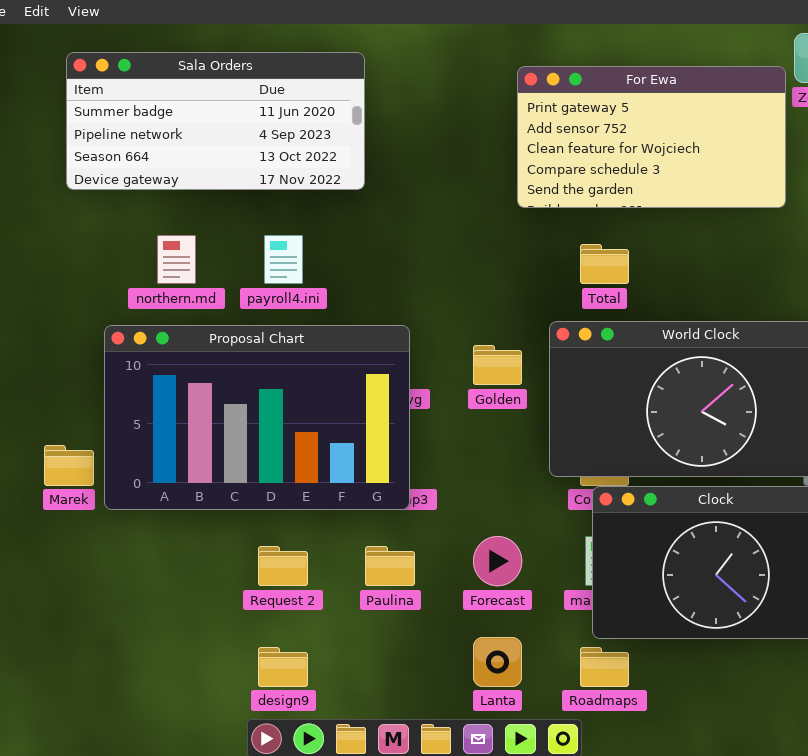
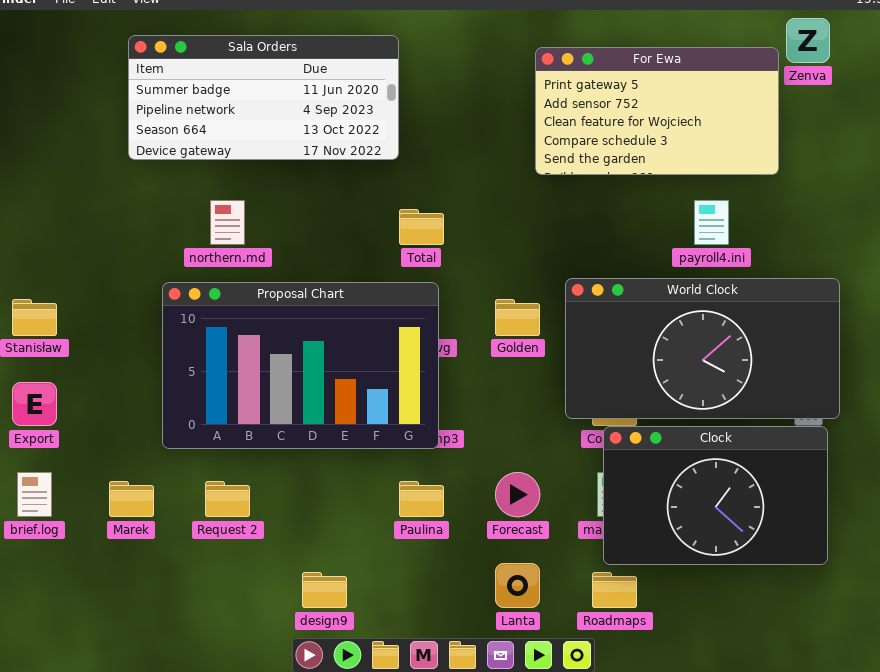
payroll4.ini: [264,235,303,284] -> [694,200,729,245], moved
Total: [580,244,629,284] -> [399,209,444,245], moved
Marek: [44,445,94,486] -> [109,481,154,517], moved
Request 2: [258,546,308,586] -> [205,481,250,517], moved

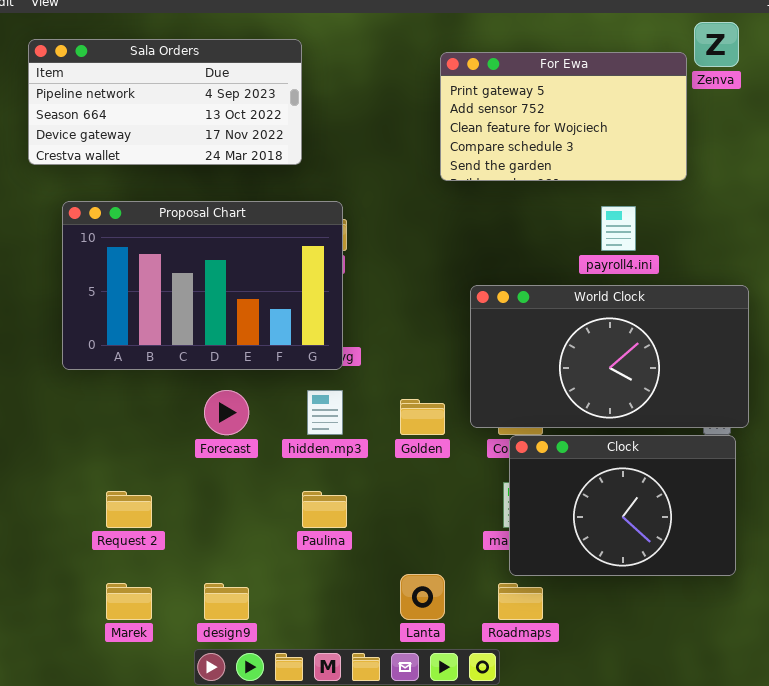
Sala Orders: [128,35,399,160] -> [28,39,302,165], scrolled down 1 row
Proposal Chart: [162,282,439,449] -> [62,201,343,370], moved
Golden: [495,299,540,336] -> [400,399,445,435], moved
Forecast: [495,472,540,517] -> [204,390,249,435], moved
Marek: [109,481,154,517] -> [106,583,152,620], moved

